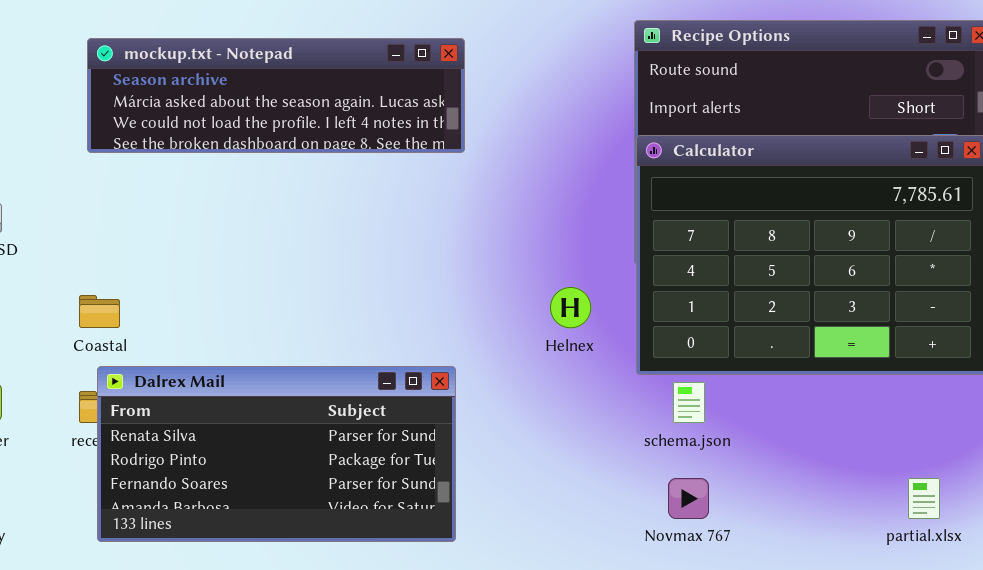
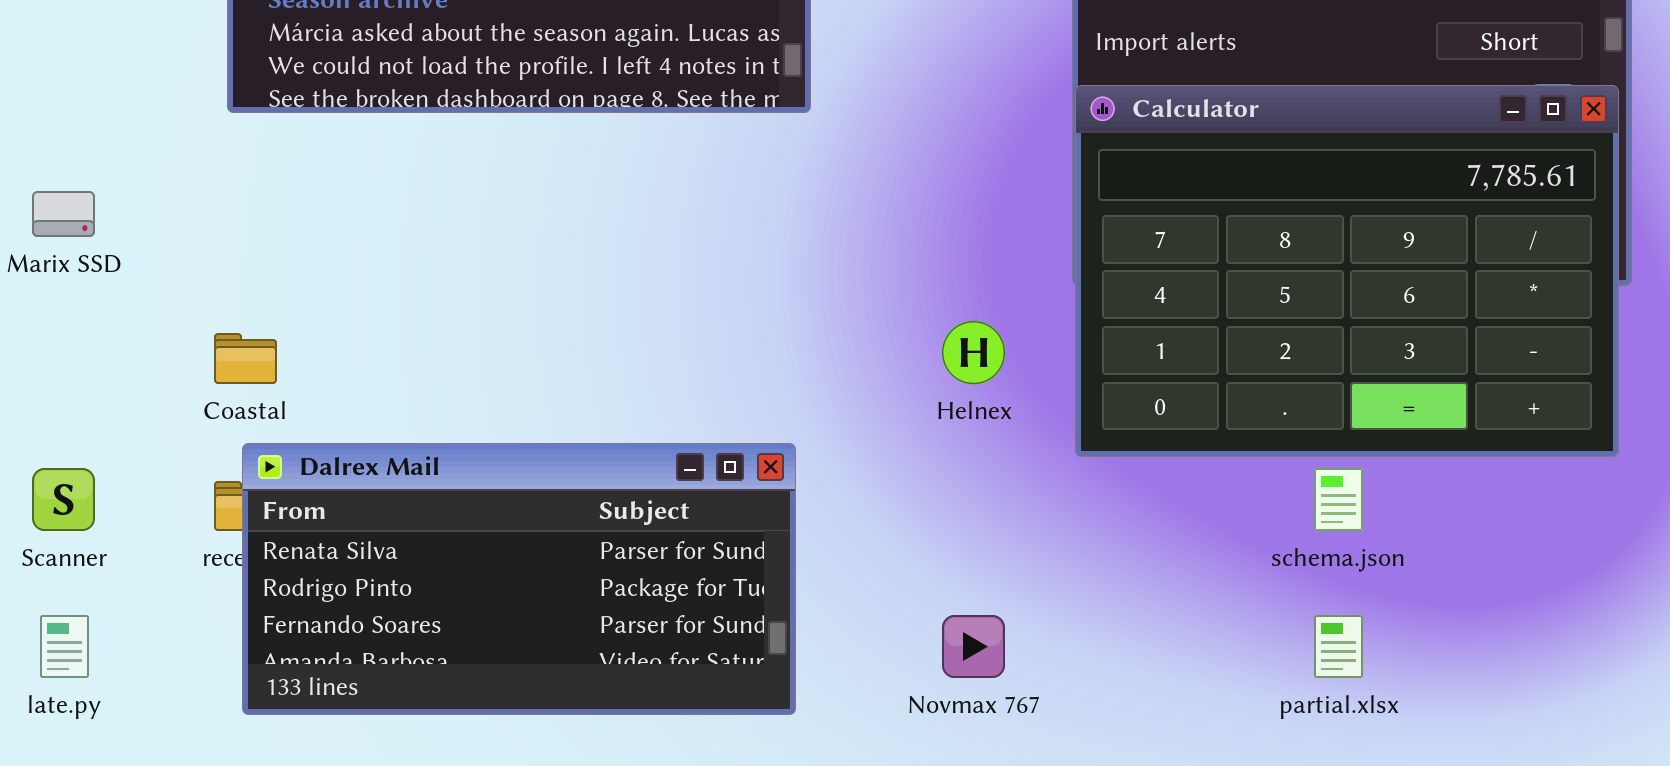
schema.json: [673,382,705,423] -> [1314,468,1363,531], moved
Novmax 767: [668,478,709,519] -> [942,615,1005,678], moved
partial.xlsx: [908,478,940,519] -> [1314,615,1363,678], moved

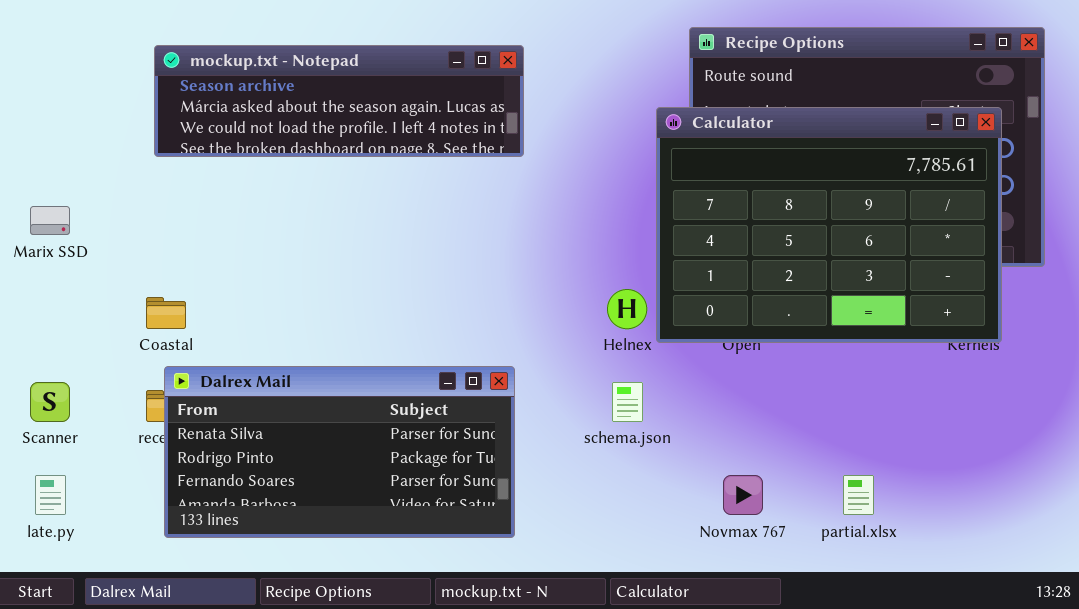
Calculator: [1075,85,1619,457] -> [656,107,1002,343], moved
schema.json: [1314,468,1363,531] -> [612,382,643,422], moved
Novmax 767: [942,615,1005,678] -> [723,475,763,515], moved

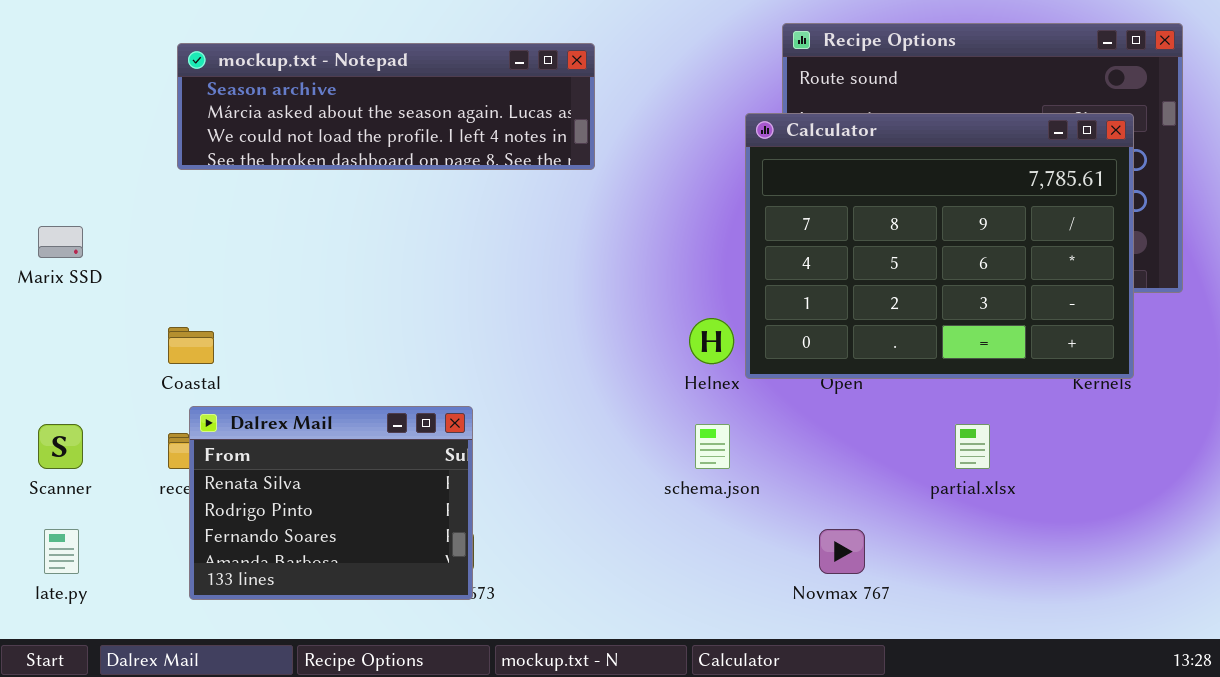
Dalrex Mail: [164,366,515,538] -> [189,406,473,600], resized
partial.xlsx: [843,475,874,515] -> [955,424,990,469], moved

